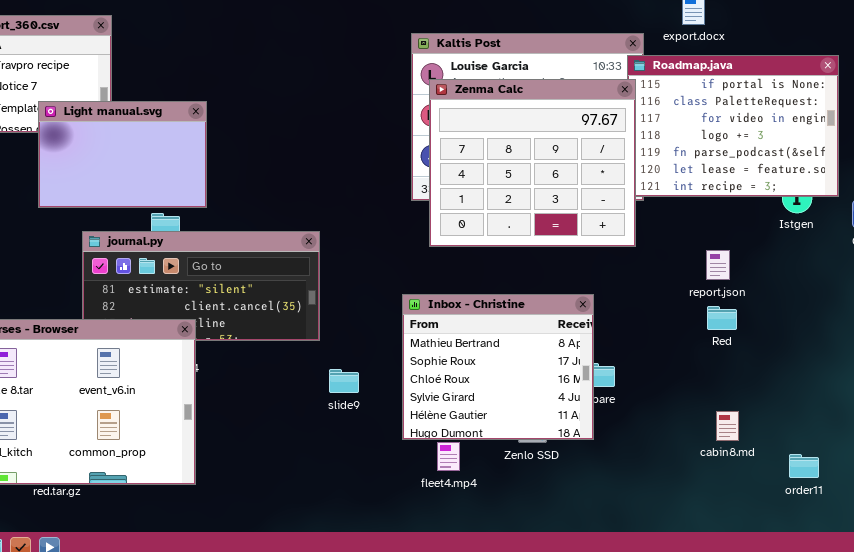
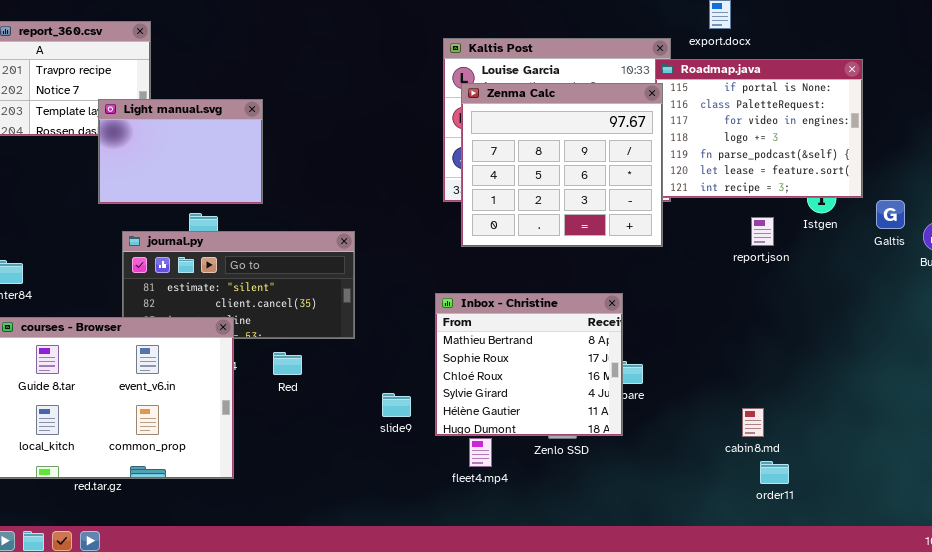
Light manual.svg: [38,101,207,208] -> [98,99,263,204], moved
report.json: [706,250,730,280] -> [751,217,774,246], moved
Red: [707,306,737,330] -> [273,352,302,375], moved
slide9: [329,369,359,393] -> [382,393,411,417], moved
order11: [789,454,819,478] -> [760,461,789,484], moved

